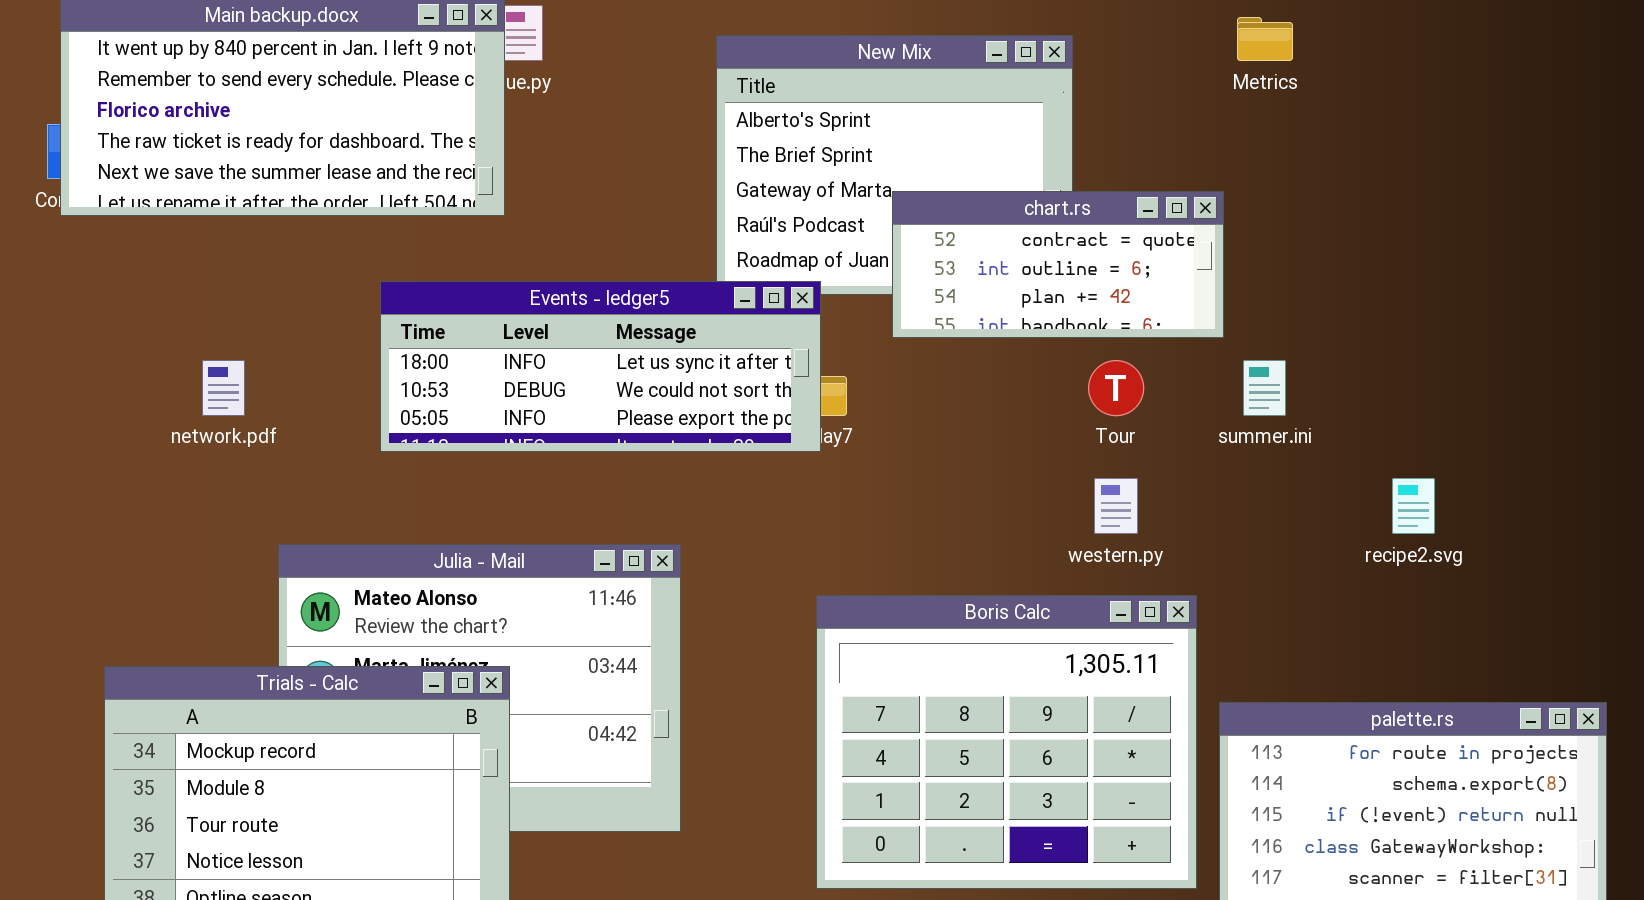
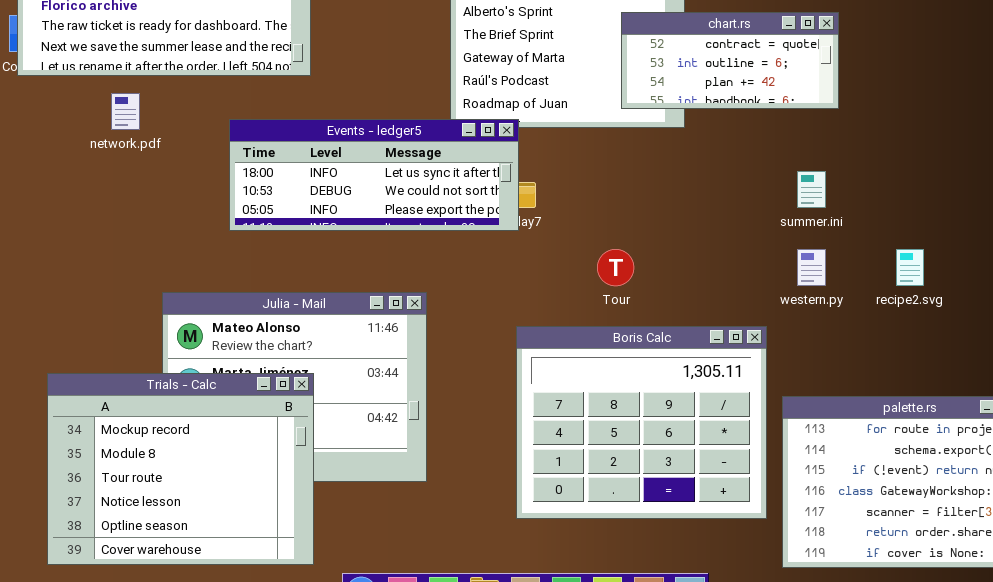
chart.rs: [892,191,1224,338] -> [621,12,839,109], moved
network.pdf: [202,360,245,416] -> [111,93,140,130], moved
Tour: [1088,360,1144,416] -> [597,249,634,286], moved
western.py: [1094,478,1138,534] -> [797,249,826,286], moved

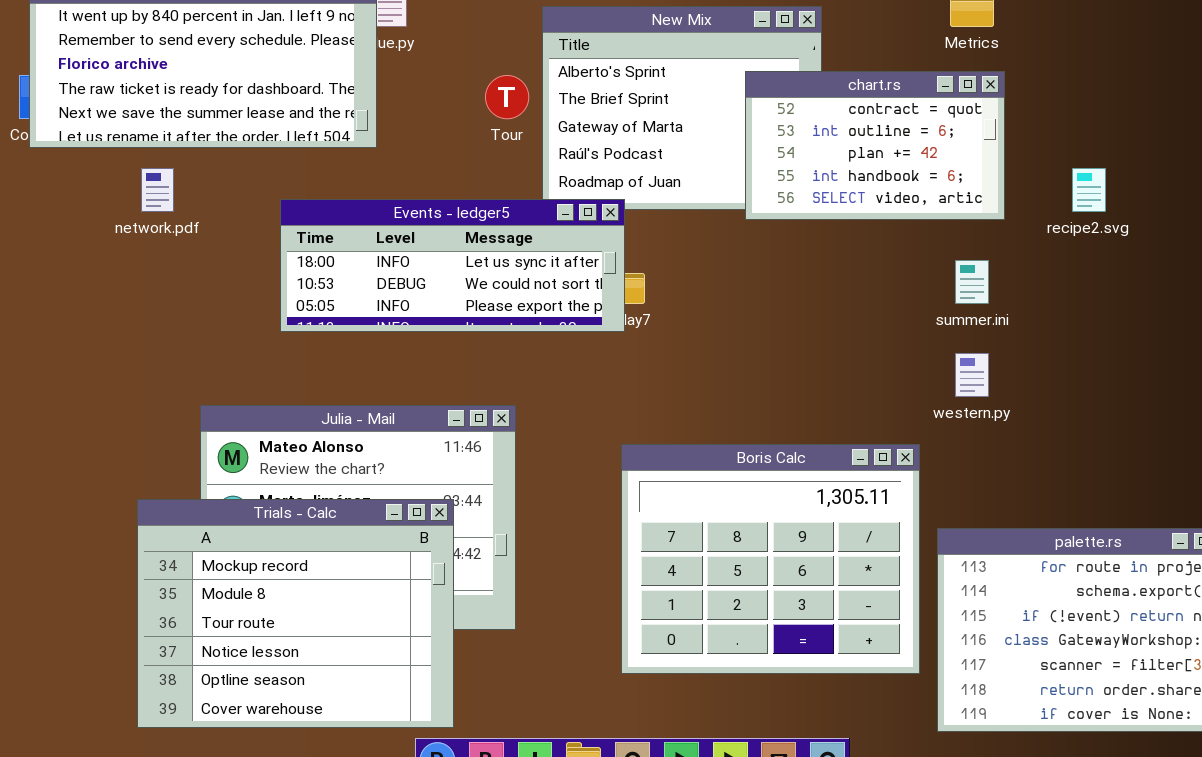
chart.rs: [621,12,839,109] -> [745,71,1005,220], resized
Tour: [597,249,634,286] -> [485,75,529,119], moved
recipe2.svg: [896,249,924,286] -> [1072,168,1106,212], moved
Trials - Calc: [47,373,314,565] -> [137,499,454,728], moved

